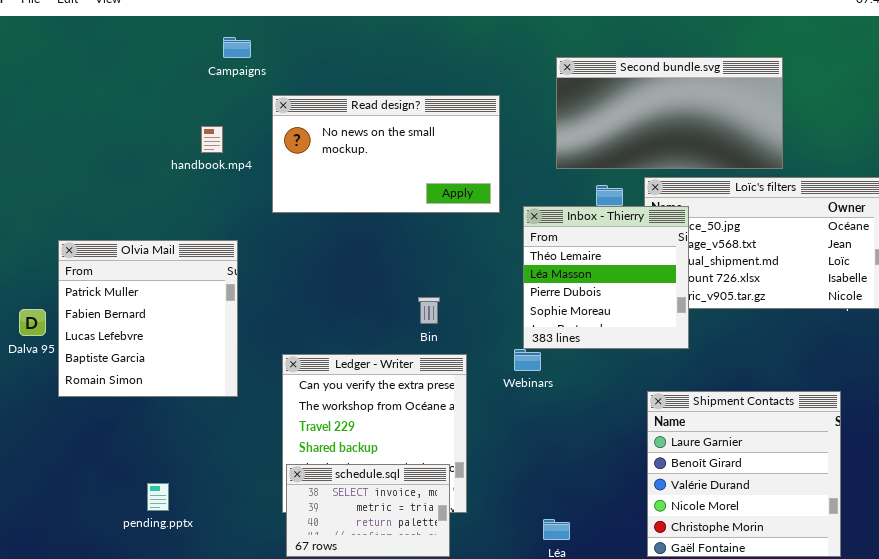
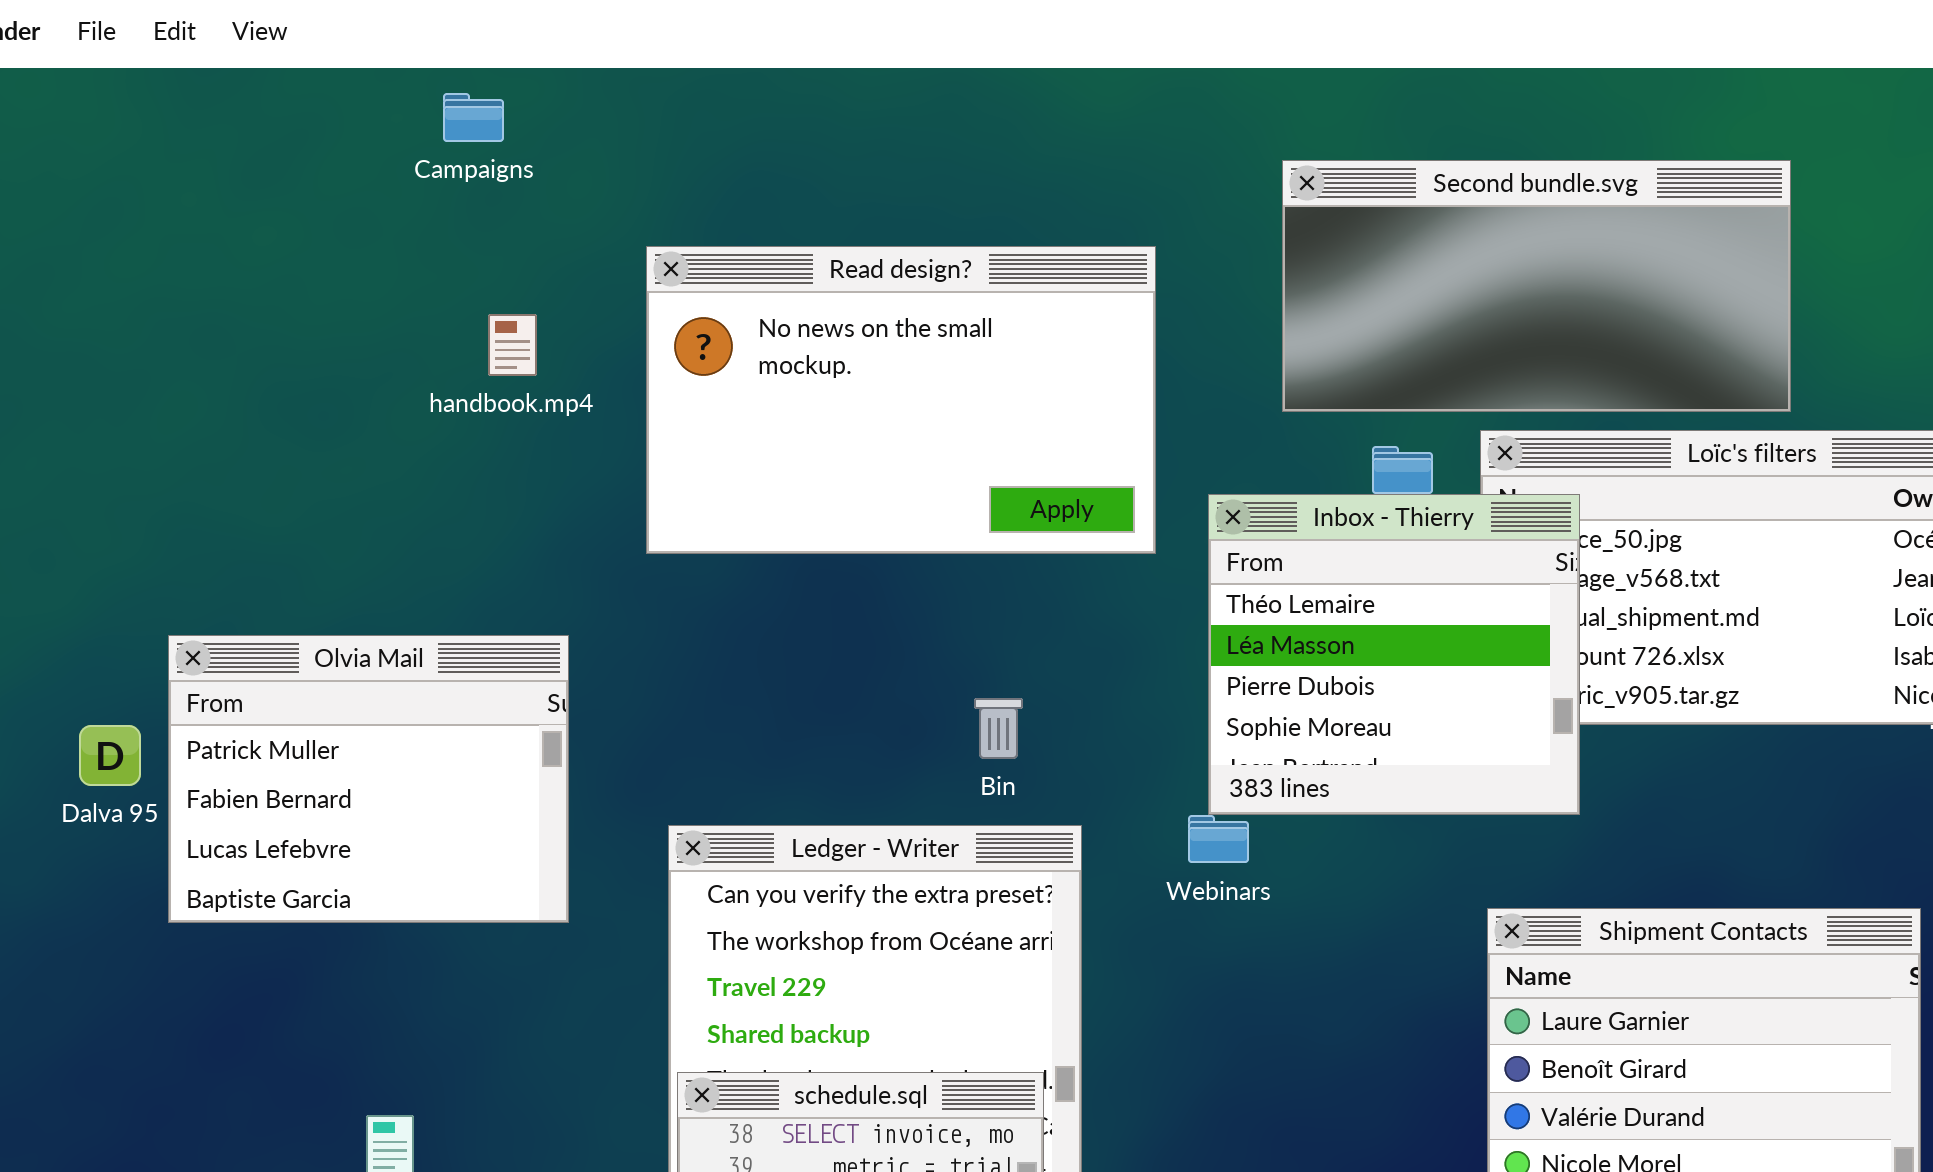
Campaigns: [223,37,251,58] -> [443,93,504,142], moved
Read design?: [272,95,500,213] -> [646,246,1156,554], resized
Olvia Mail: [58,240,238,397] -> [168,635,569,923], resized

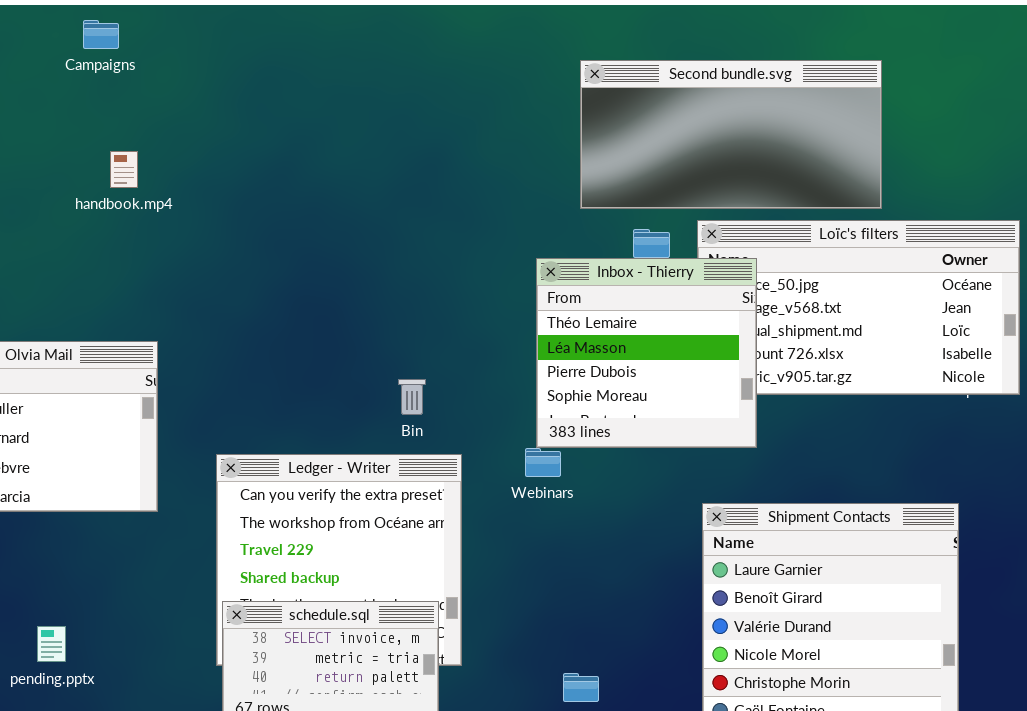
Read design?: [646,246,1156,554] -> none, closed

